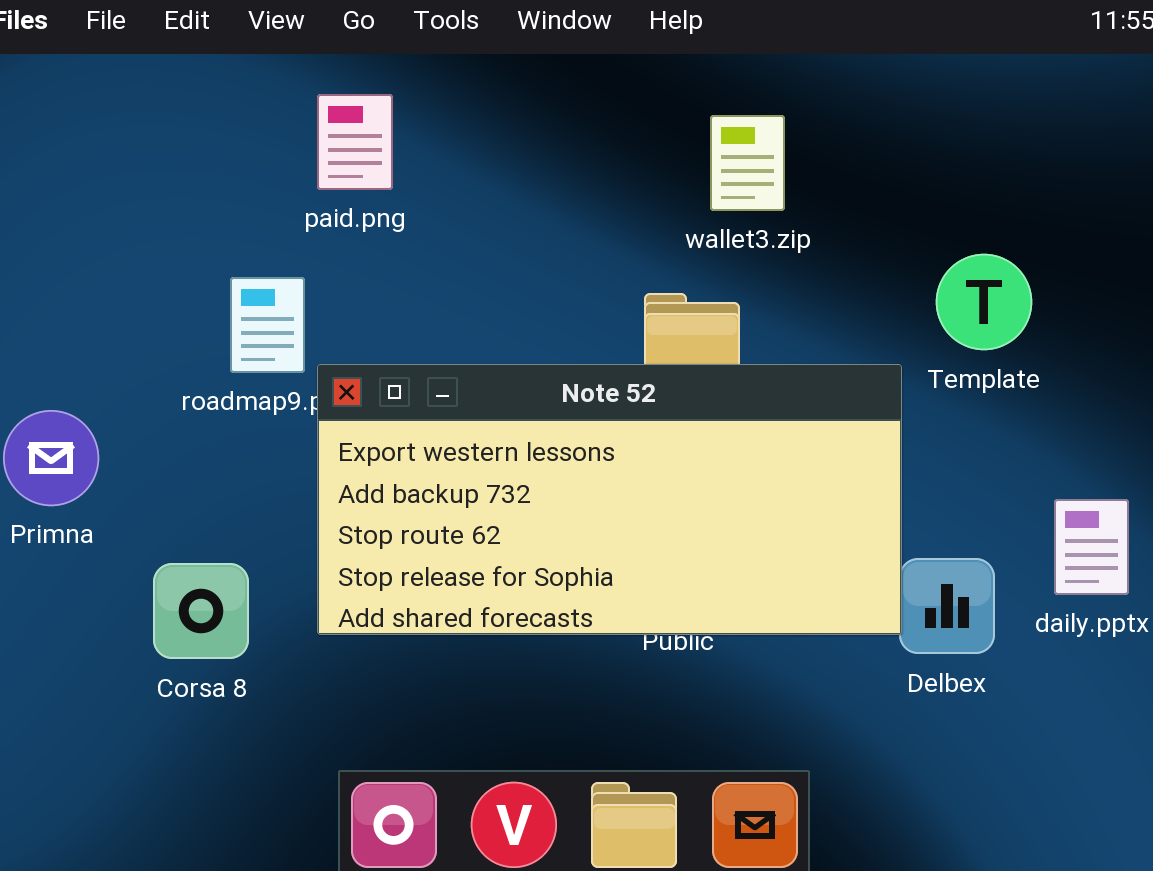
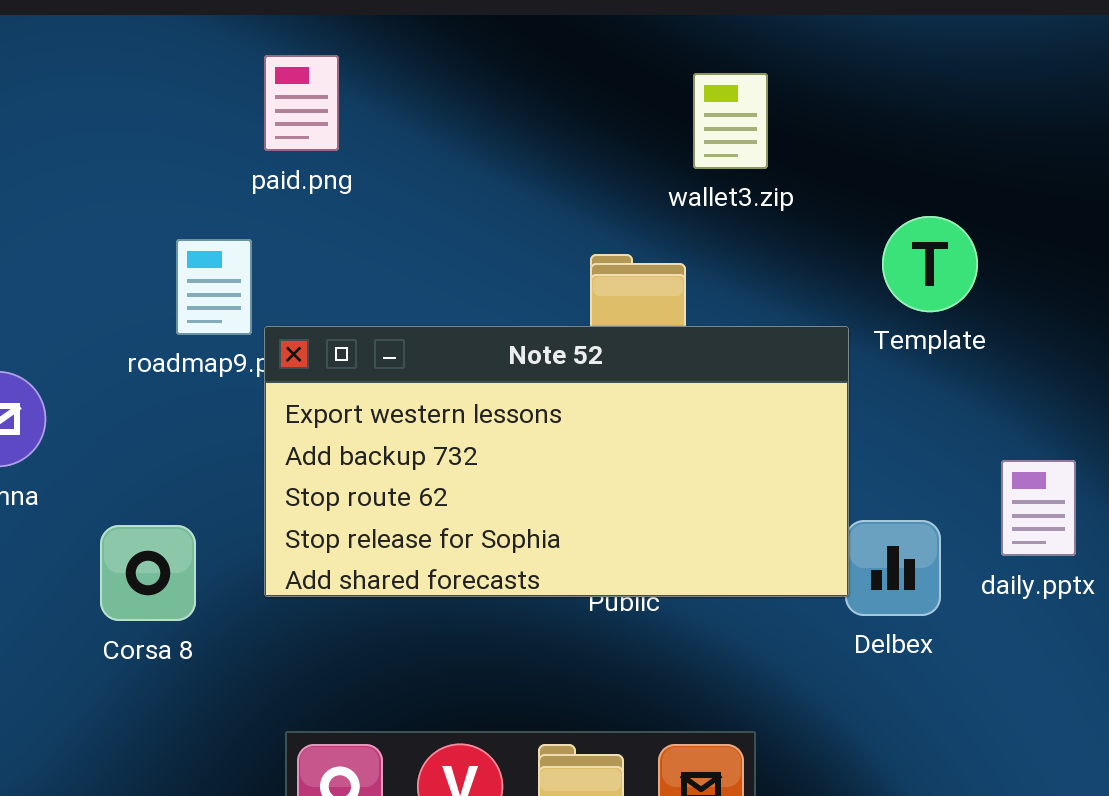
wallet3.zip: [710,115,785,211] -> [693,73,768,169], moved

